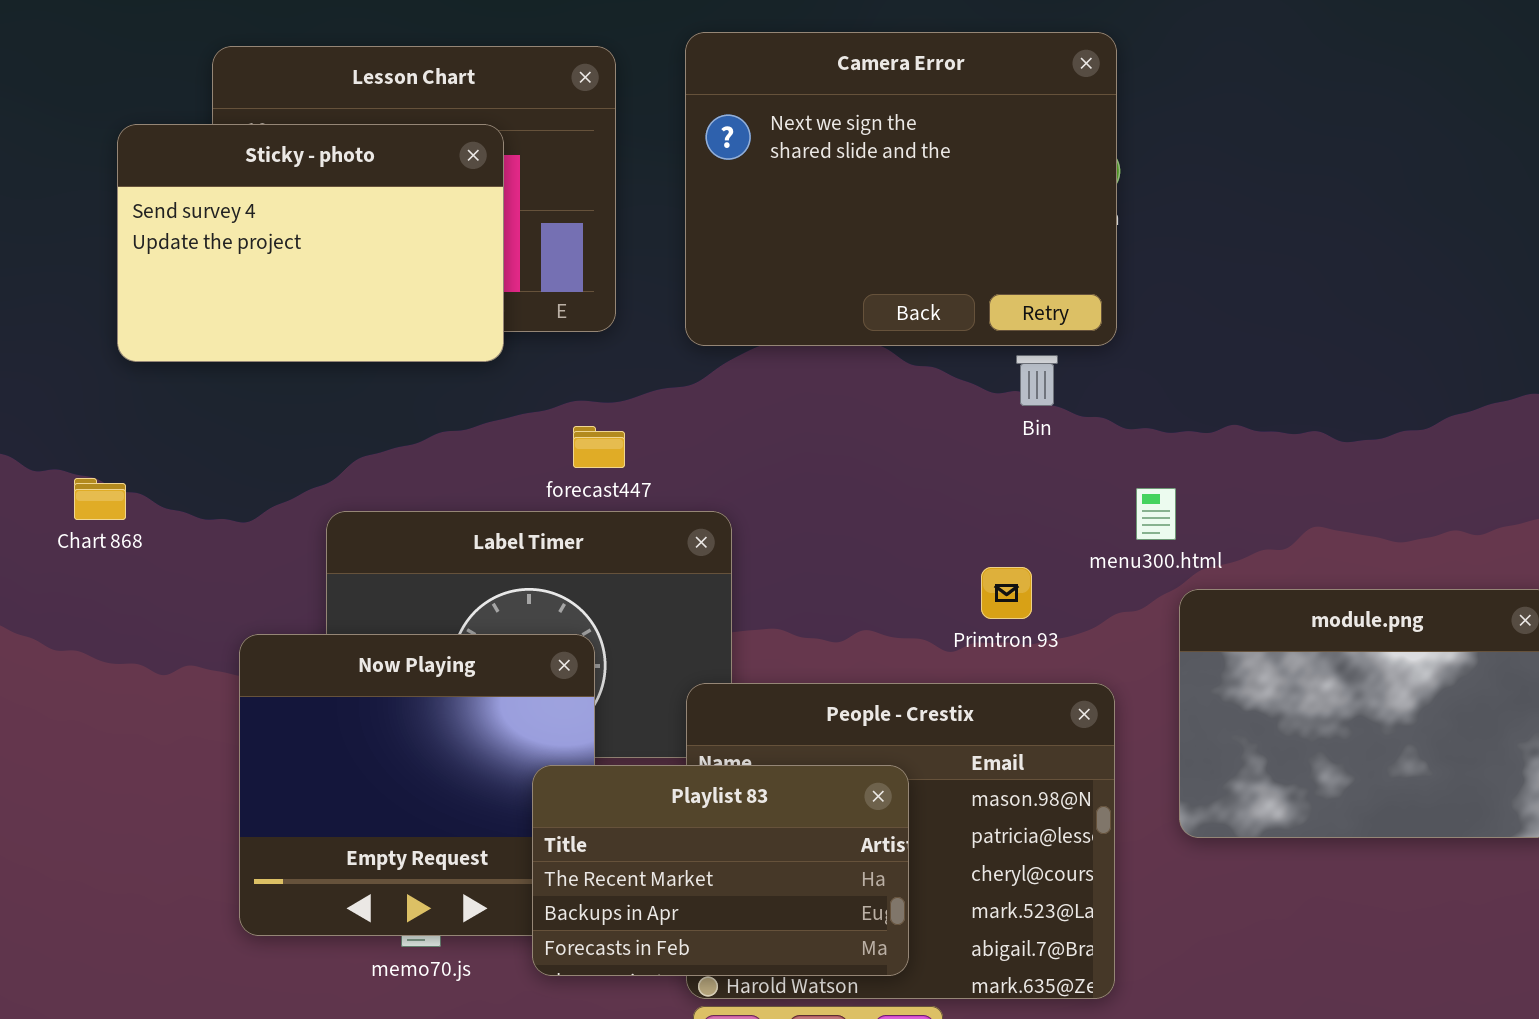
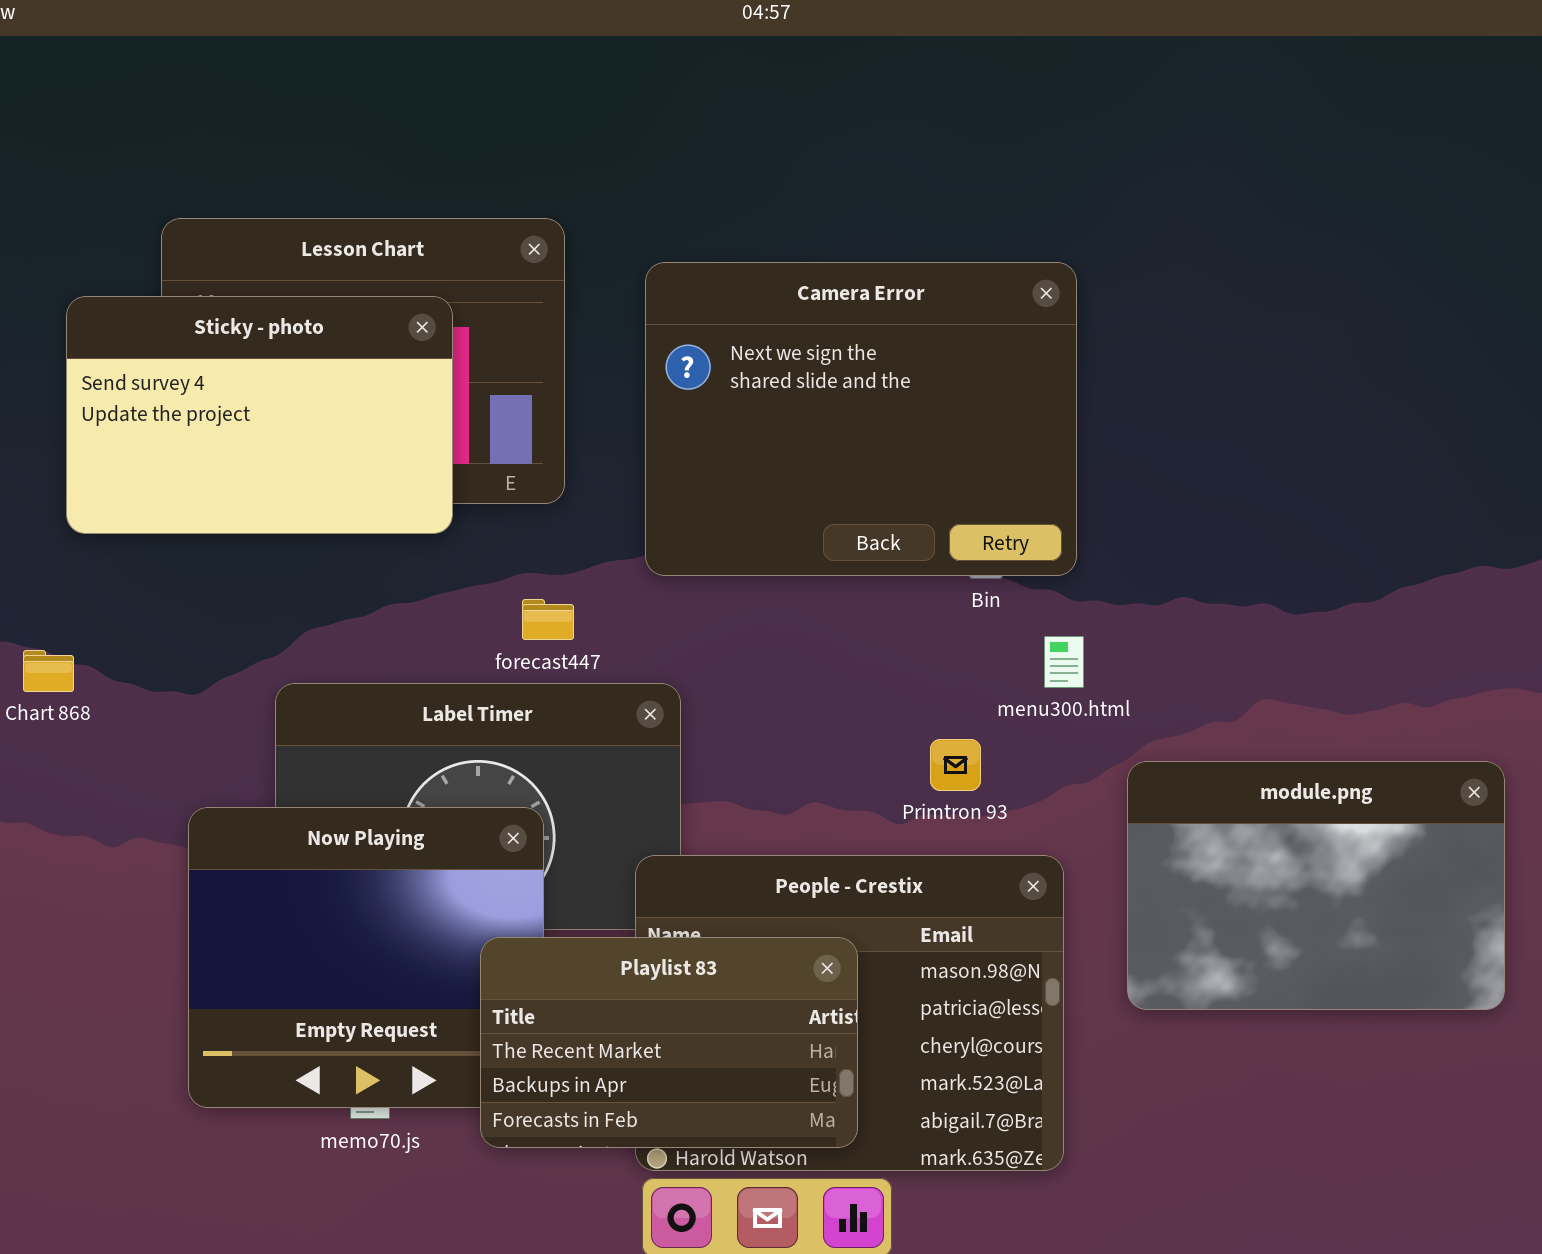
Camera Error: [685,32,1117,346] -> [645,262,1077,576], moved
menu300.html: [1136,488,1176,540] -> [1044,636,1084,688], moved

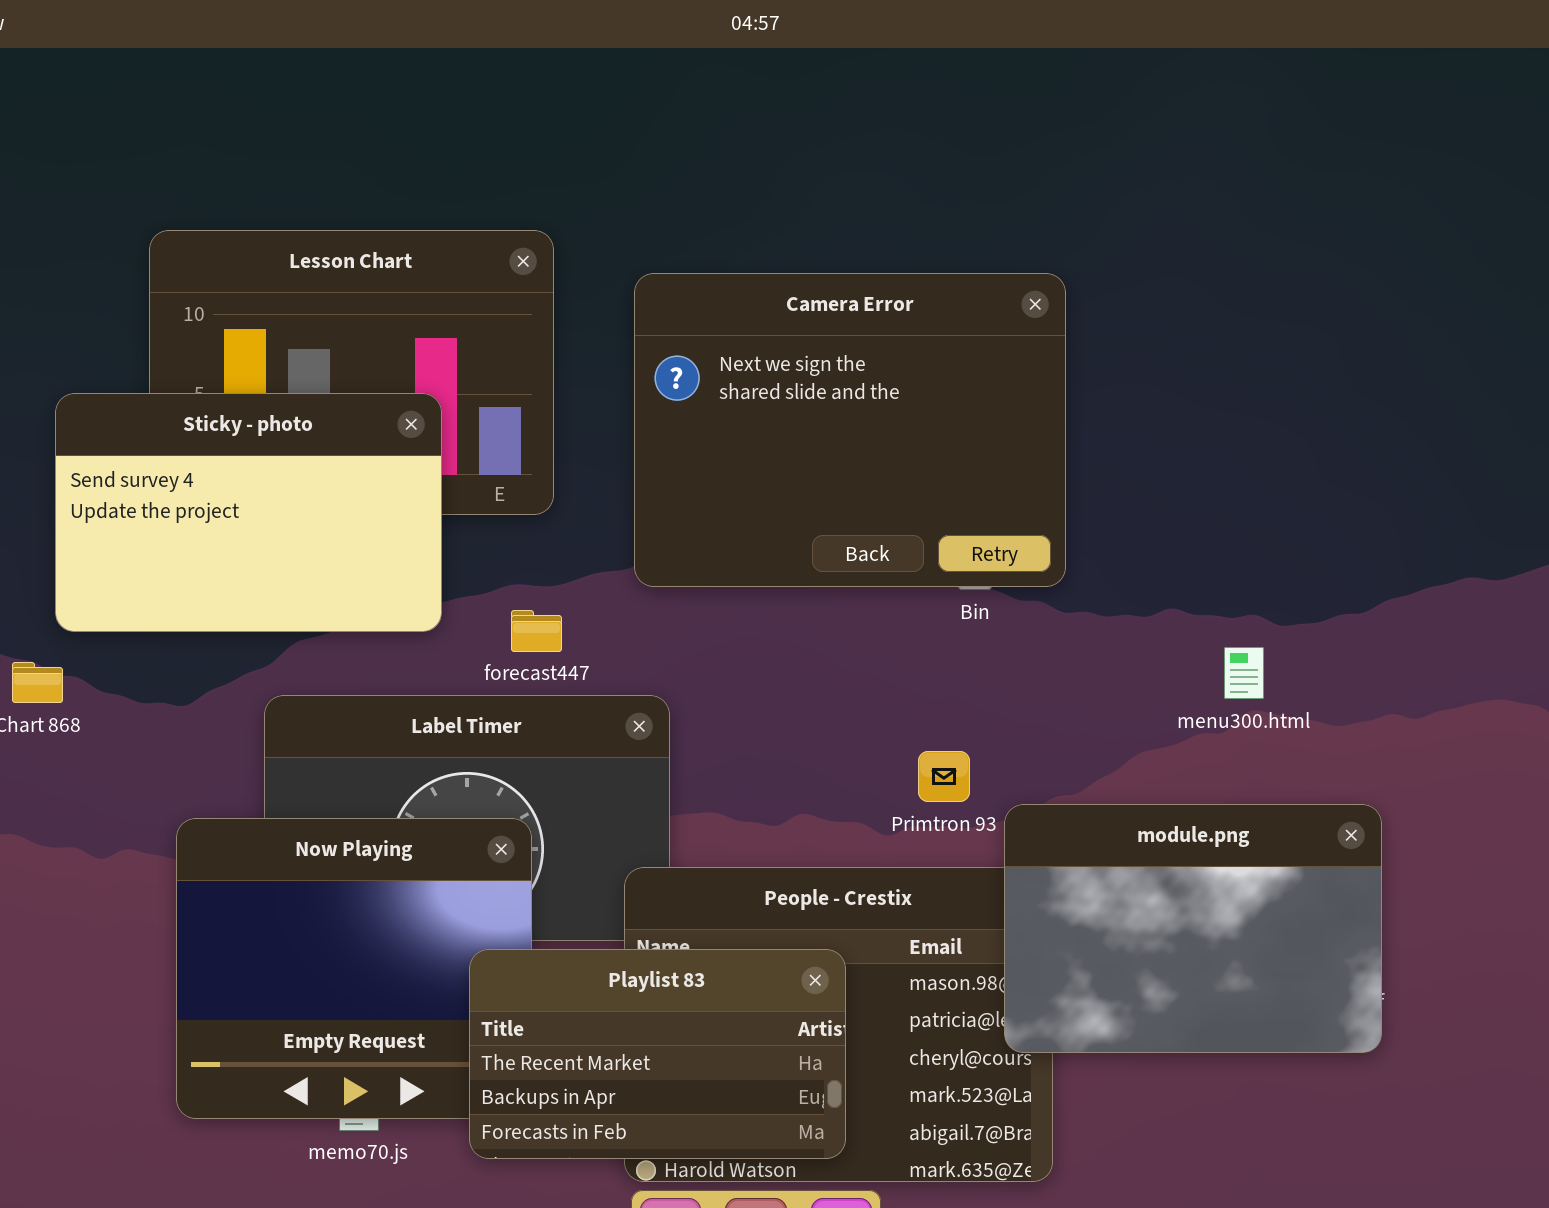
Sticky - photo: [66,296,453,534] -> [55,393,442,632], moved
menu300.html: [1044,636,1084,688] -> [1224,647,1264,699], moved
module.png: [1127,761,1505,1010] -> [1004,804,1382,1053], moved

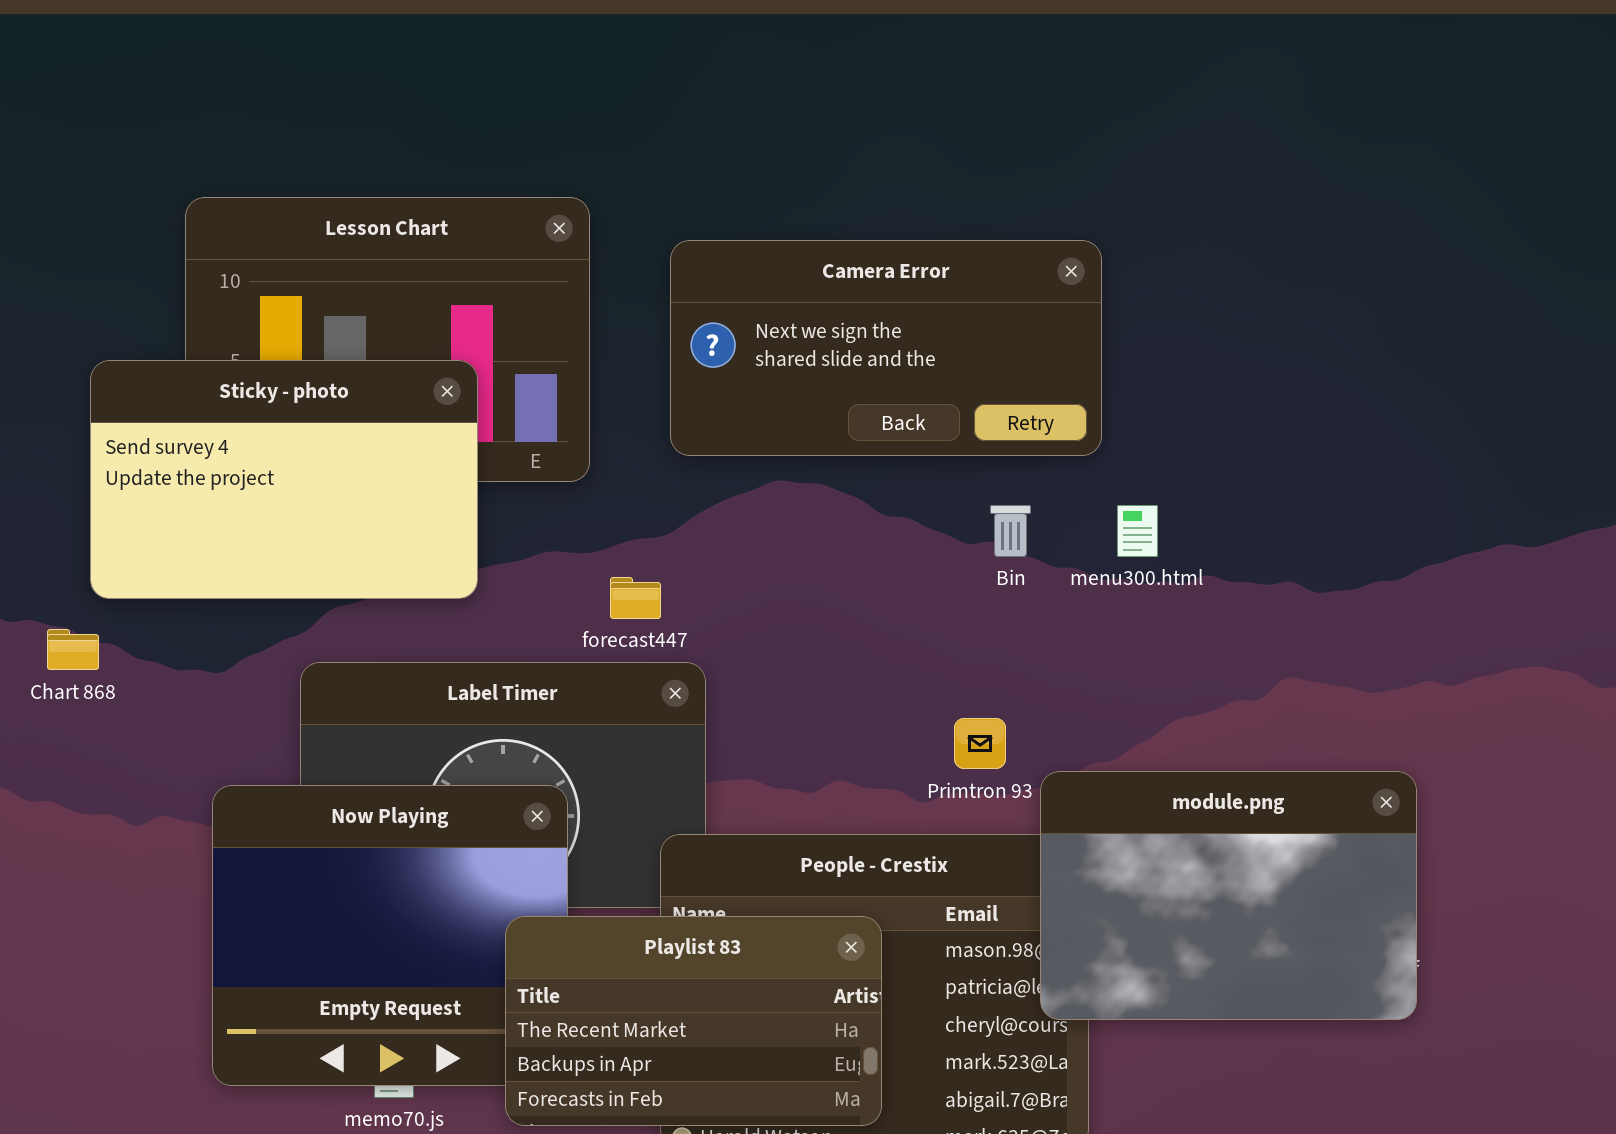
Camera Error: [634,273,1066,587] -> [670,240,1102,456], resized
forecast447: [511,610,562,652] -> [610,577,661,619], moved
menu300.html: [1224,647,1264,699] -> [1117,505,1158,557], moved

